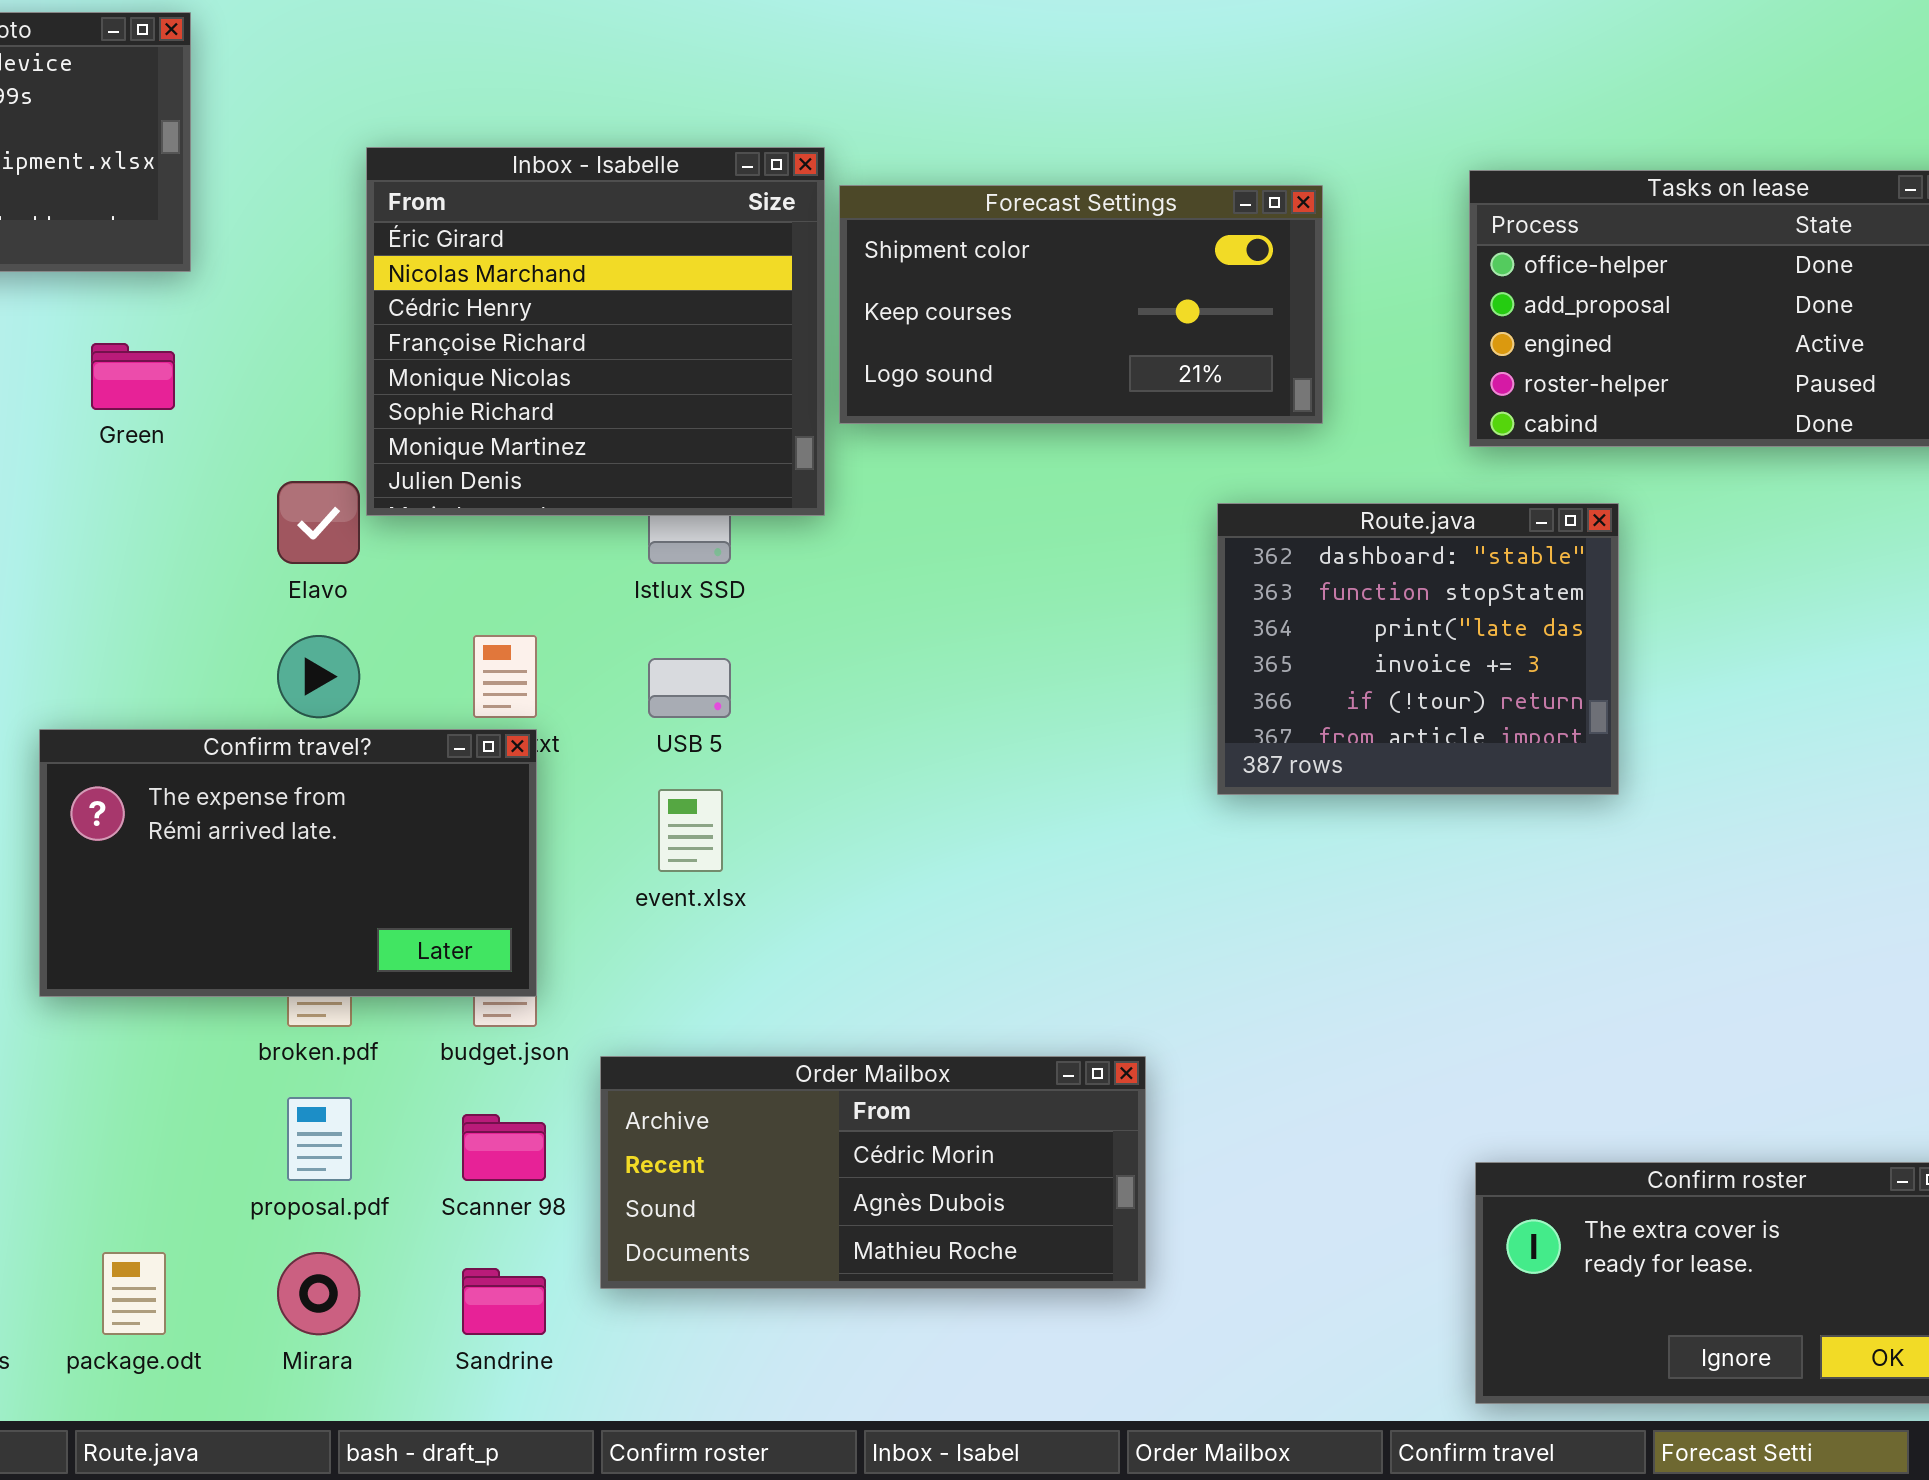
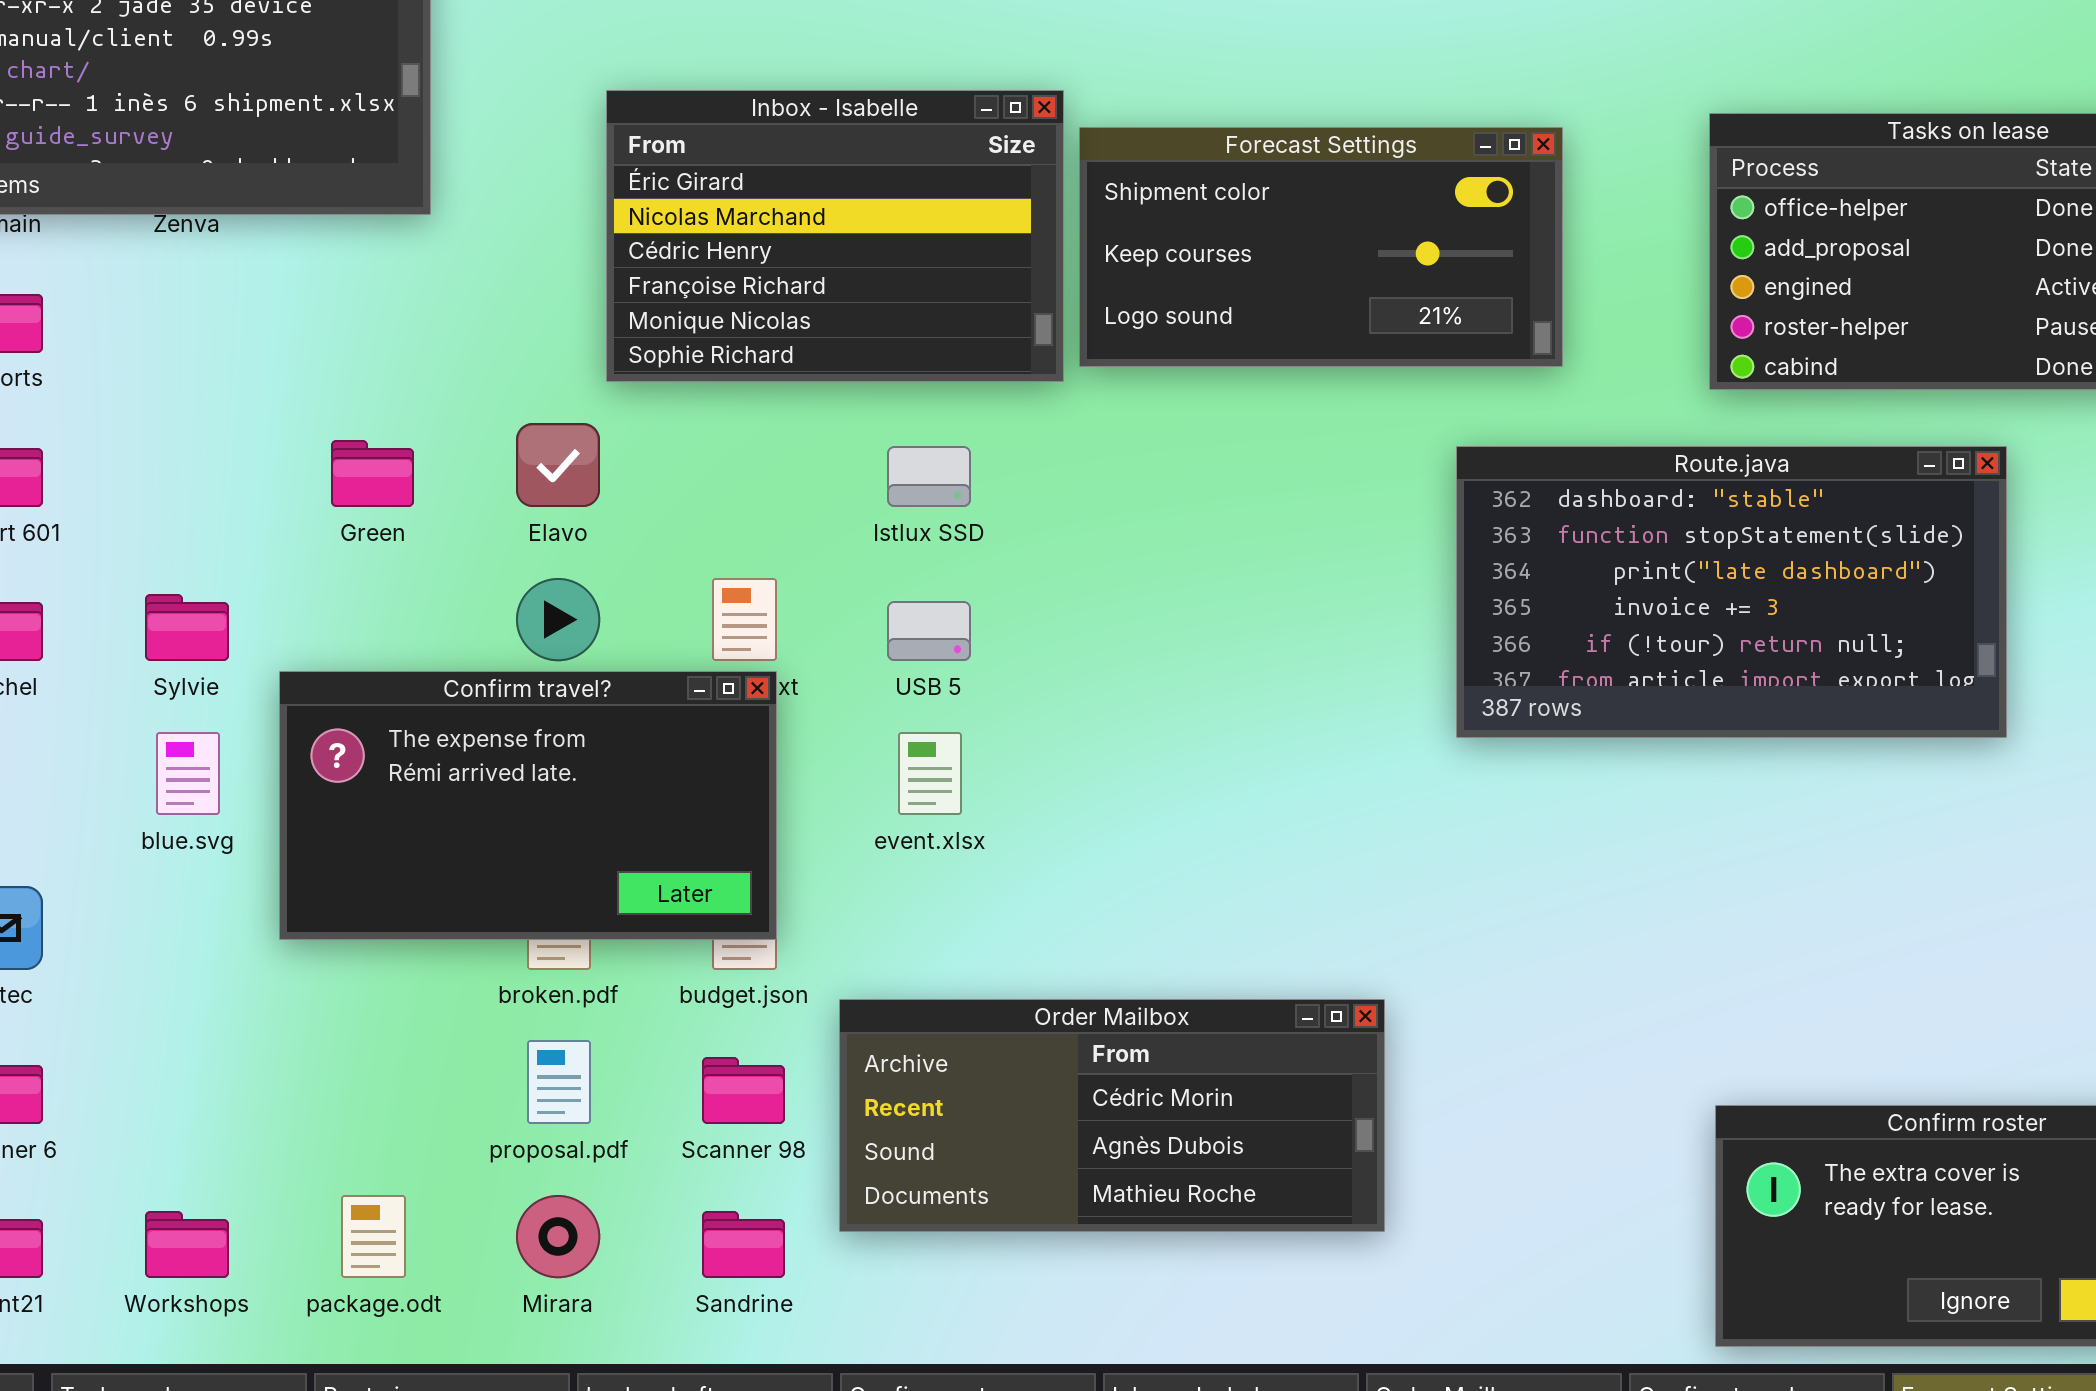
Inbox - Isabelle: [366,147,825,516] -> [606,90,1064,382], resized
Green: [91,343,175,410] -> [331,440,414,507], moved
Route.java: [1217,503,1619,795] -> [1456,446,2007,738], resized

